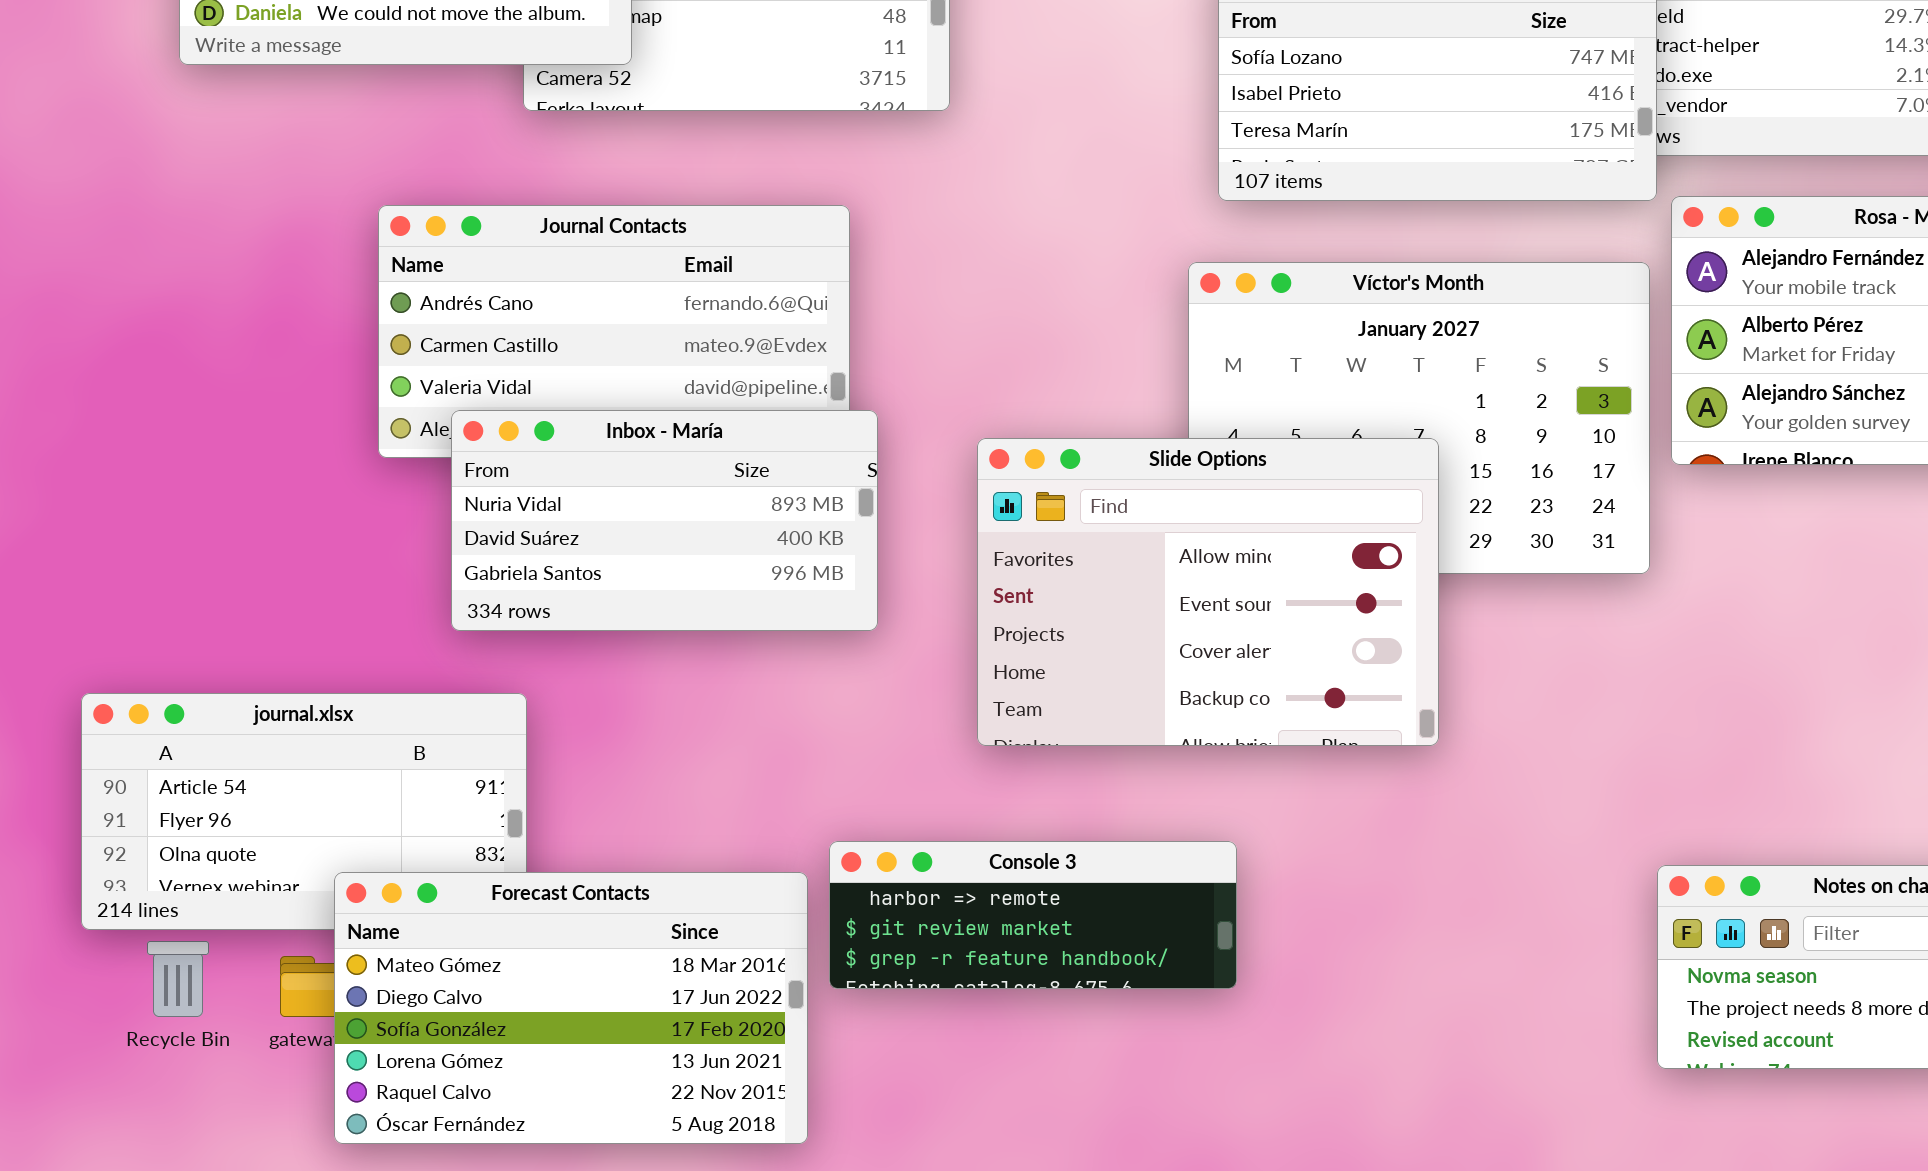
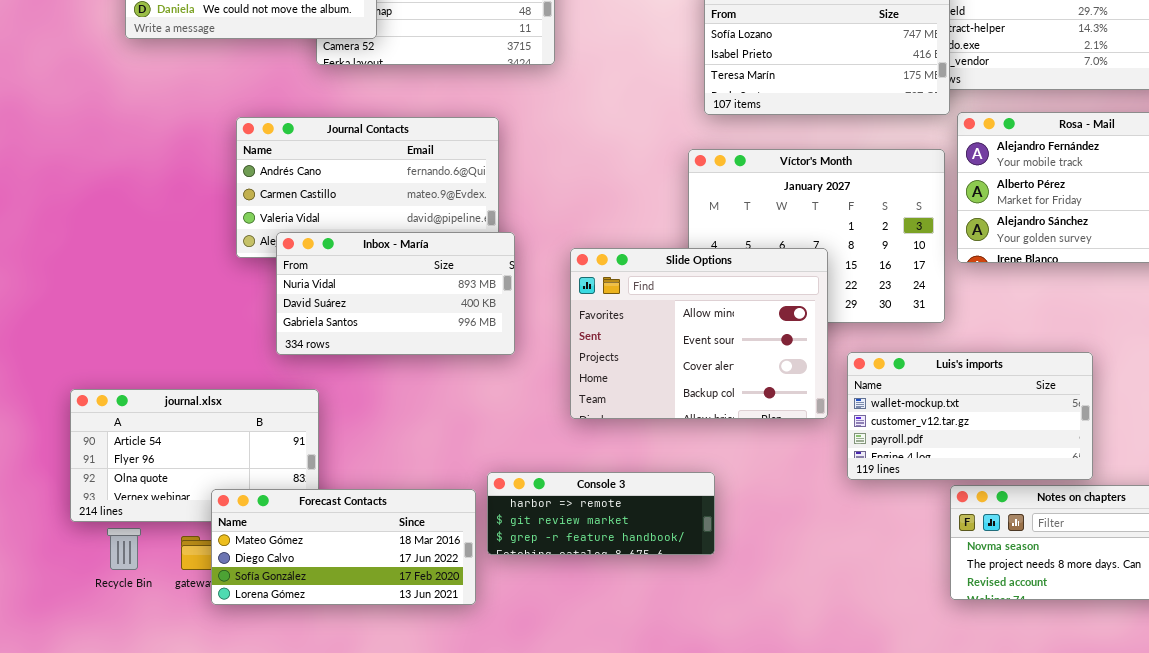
Luis's imports: none -> [847,352,1093,480], opened
Forecast Contacts: [334,872,808,1144] -> [211,489,476,605], resized

